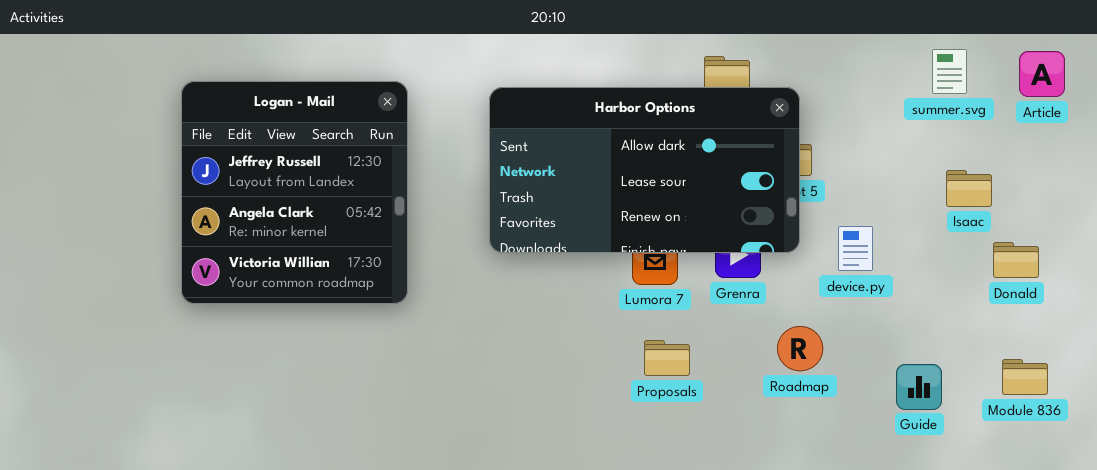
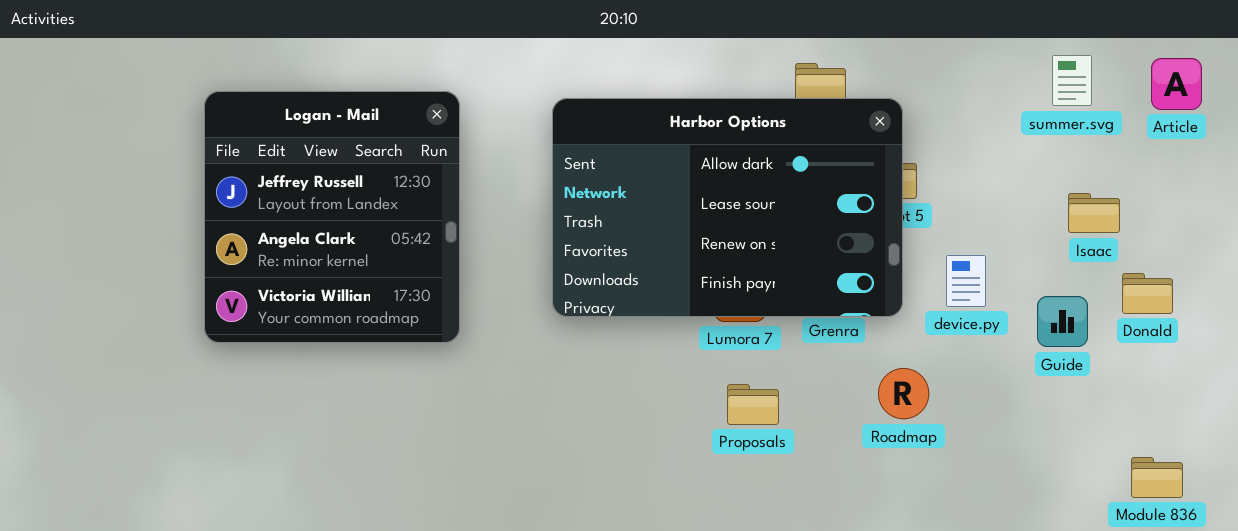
Harbor Options: [489,87,800,253] -> [552,98,903,317], resized
Module 836: [1002,359,1048,395] -> [1131,457,1183,498], moved
Guide: [896,364,942,410] -> [1037,296,1088,347], moved

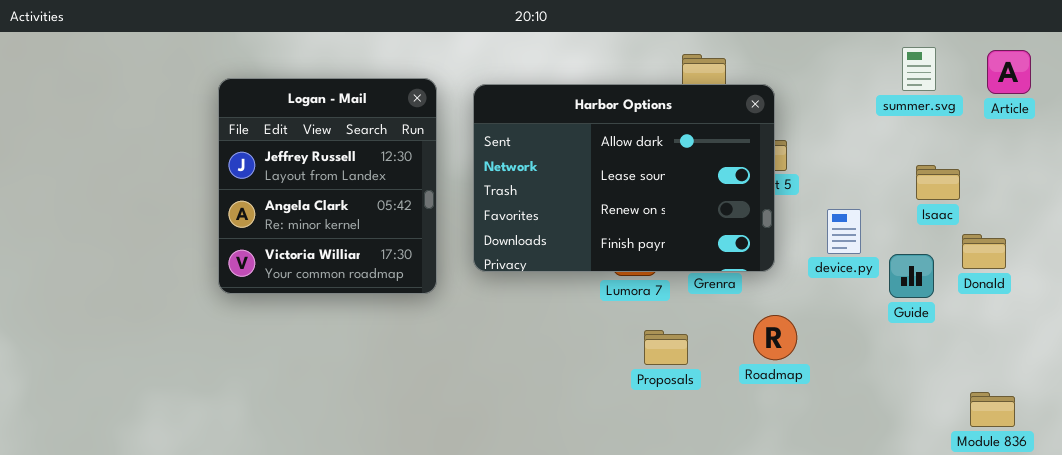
Logan - Mail: [204,91,460,343] -> [218,78,437,294], moved
device.py: [946,255,986,307] -> [827,209,861,254], moved
Proposals: [727,384,779,425] -> [644,330,688,365], moved

